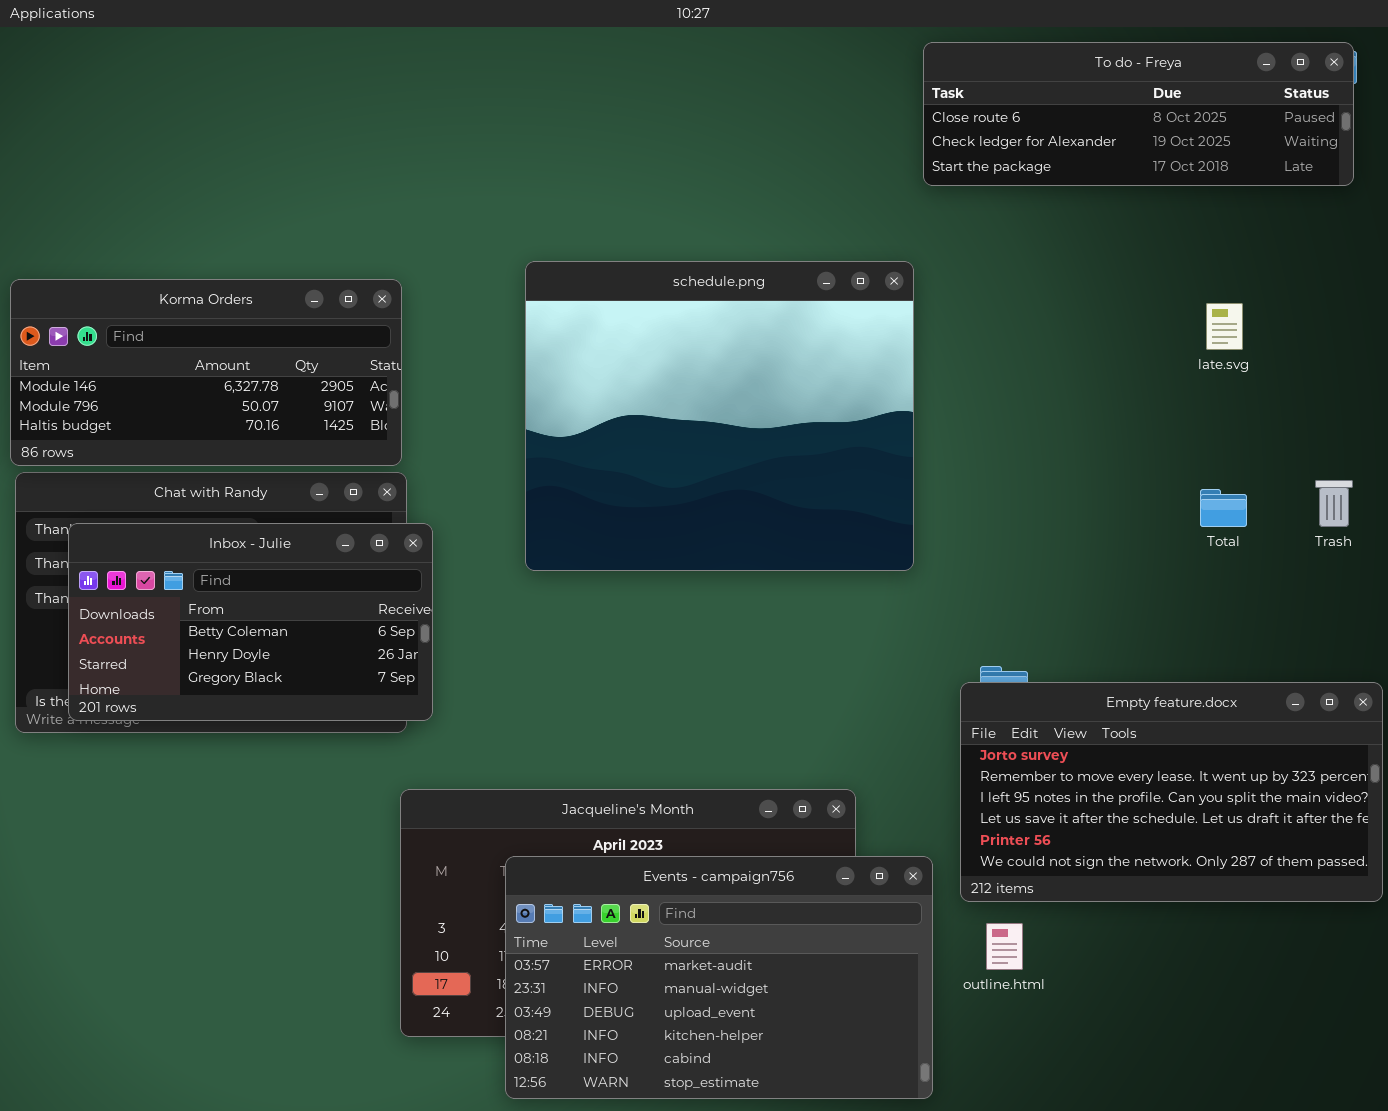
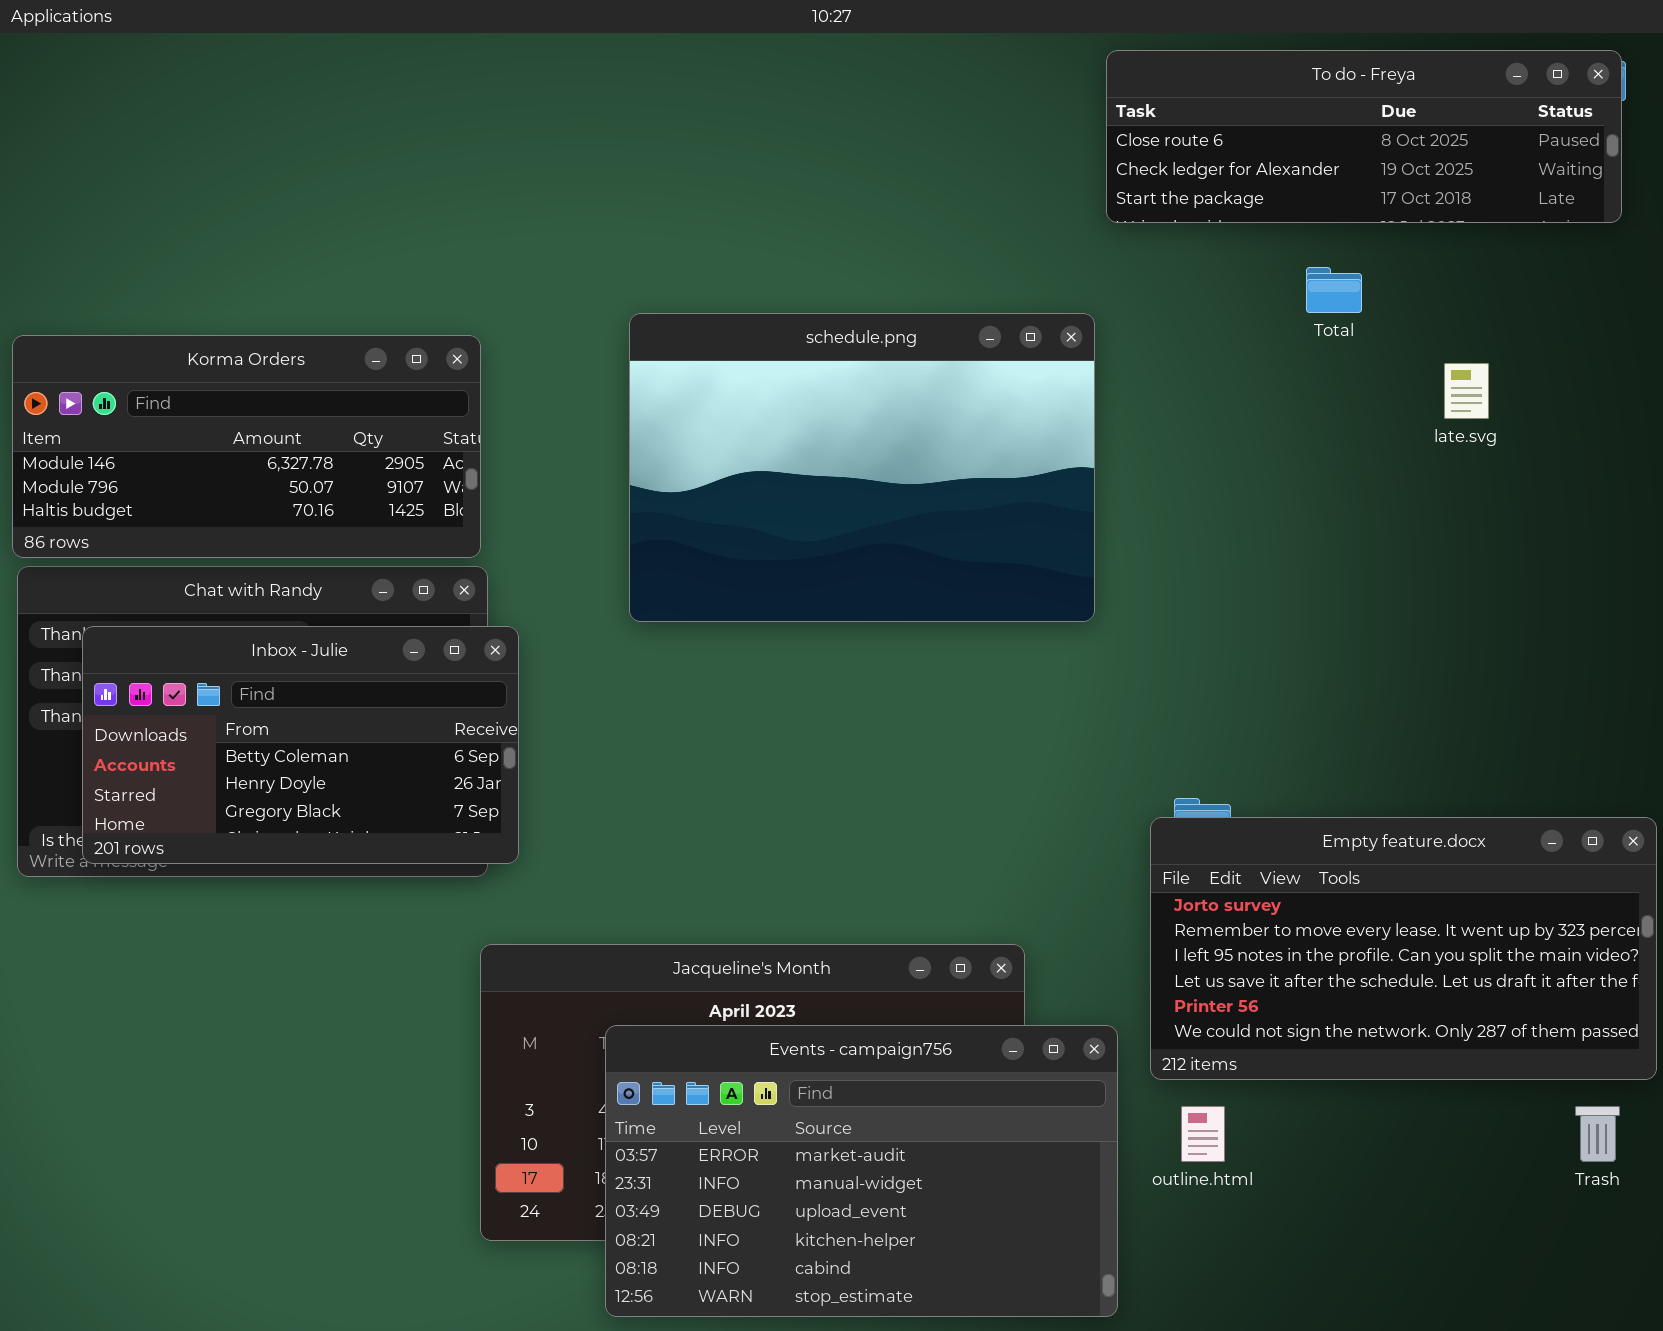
schedule.png: [525,261,914,571] -> [629,313,1095,622], resized
Trash: [1315,480,1353,527] -> [1575,1106,1620,1162], moved
Total: [1200,489,1247,527] -> [1306,267,1362,313], moved

